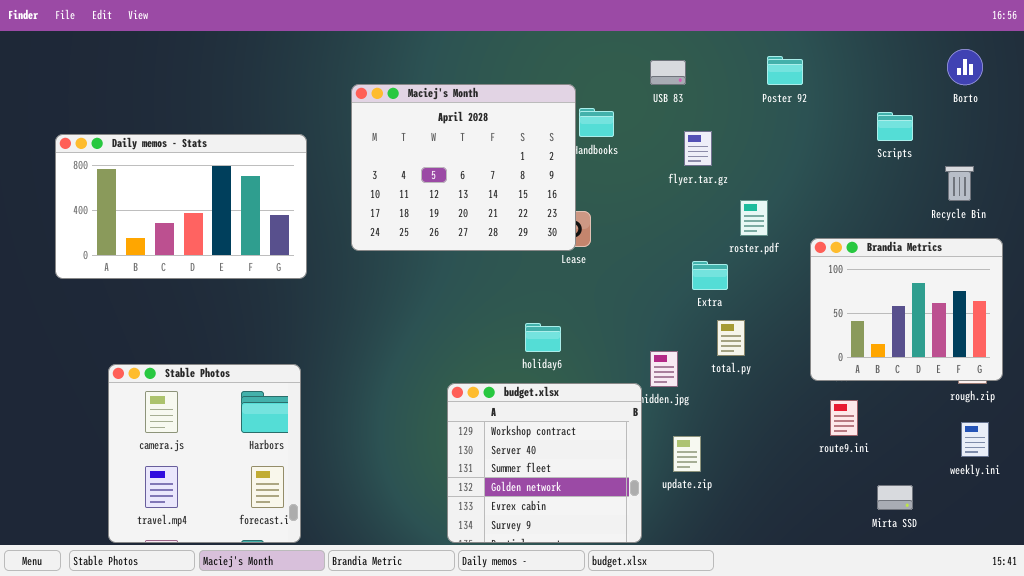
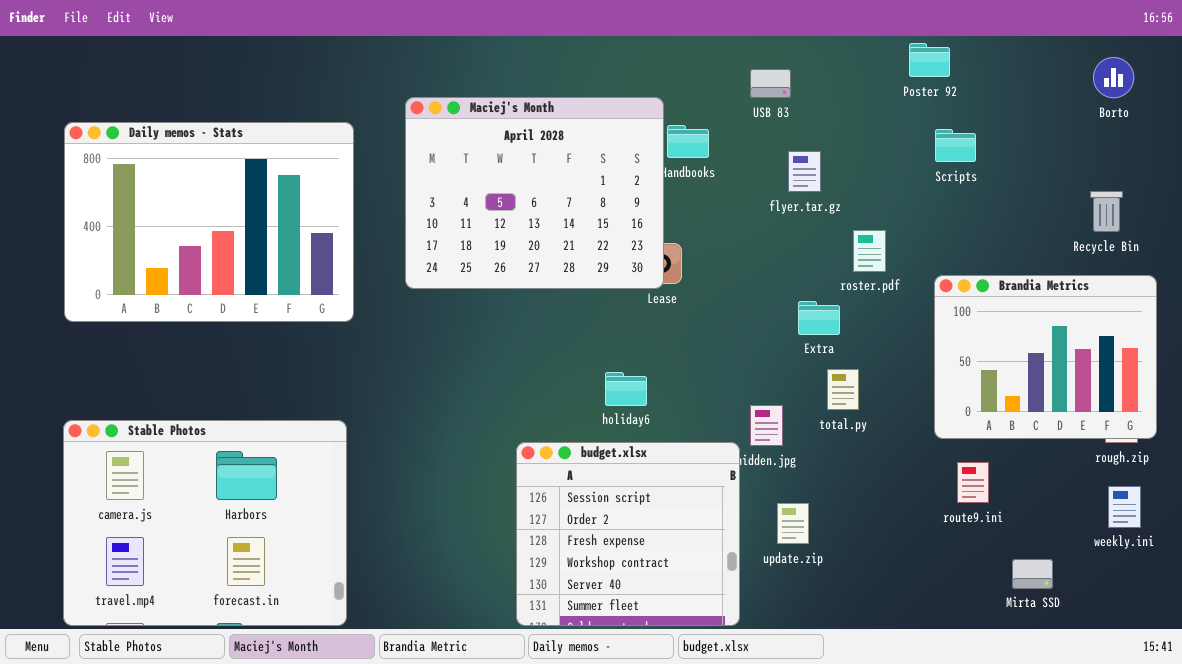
Poster 92: [767,56,803,85] -> [909,43,950,77], moved
Scripts: [877,112,913,141] -> [935,129,976,162], moved
Daily memos - Stats: [55,134,307,279] -> [64,122,354,322], resized
Stable Photos: [108,364,301,543] -> [63,420,347,626], resized
budget.xlsx: [447,383,642,543] -> [516,442,740,626], scrolled up 3 rows

